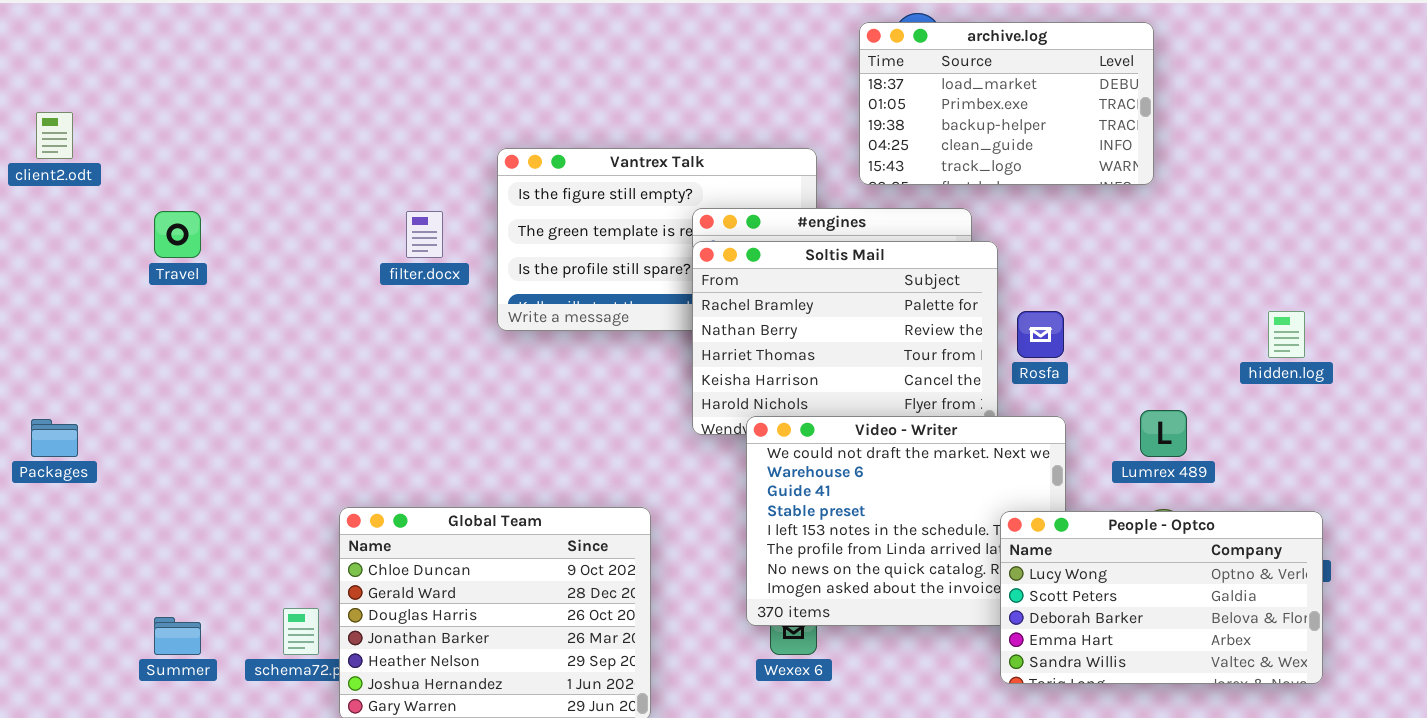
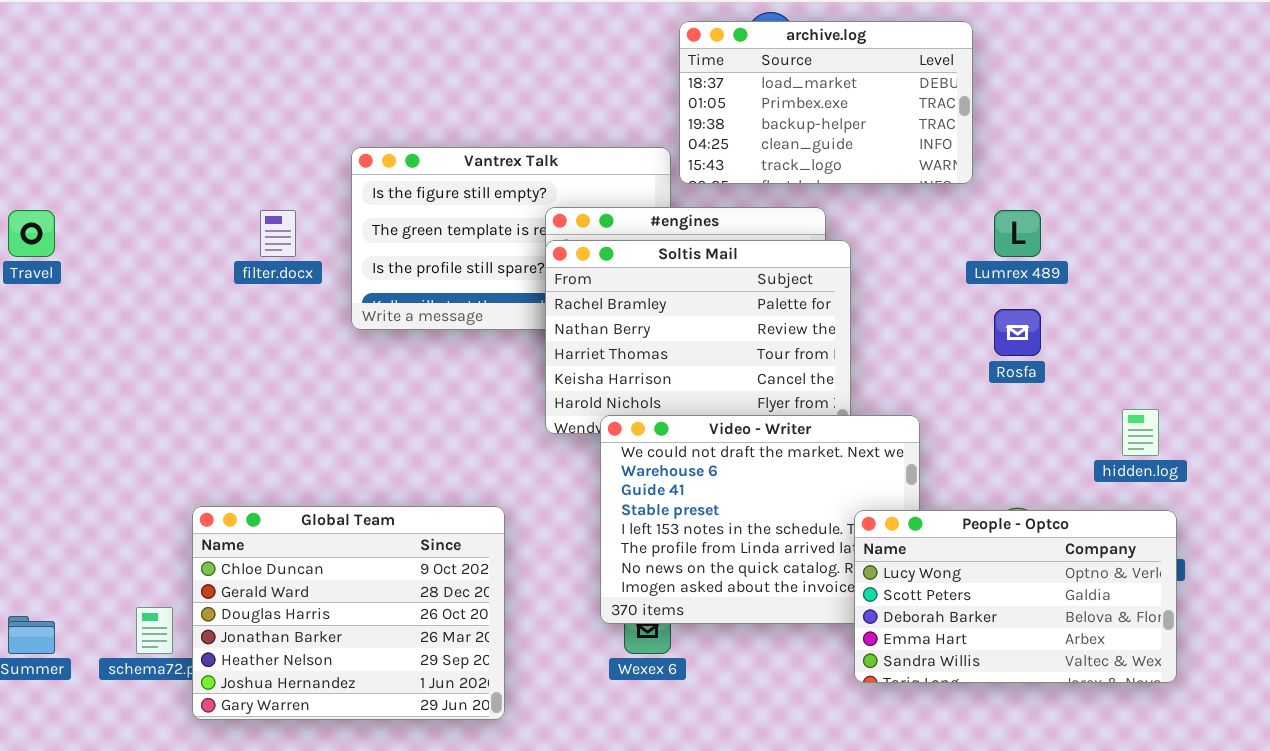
archive.log: [859,22,1154,185] -> [679,21,973,184], moved
Rosfa: [1017,311,1064,358] -> [994,309,1041,356], moved
hidden.log: [1268,311,1305,358] -> [1122,409,1159,456], moved
Lumrex 489: [1140,410,1187,457] -> [994,210,1041,257], moved

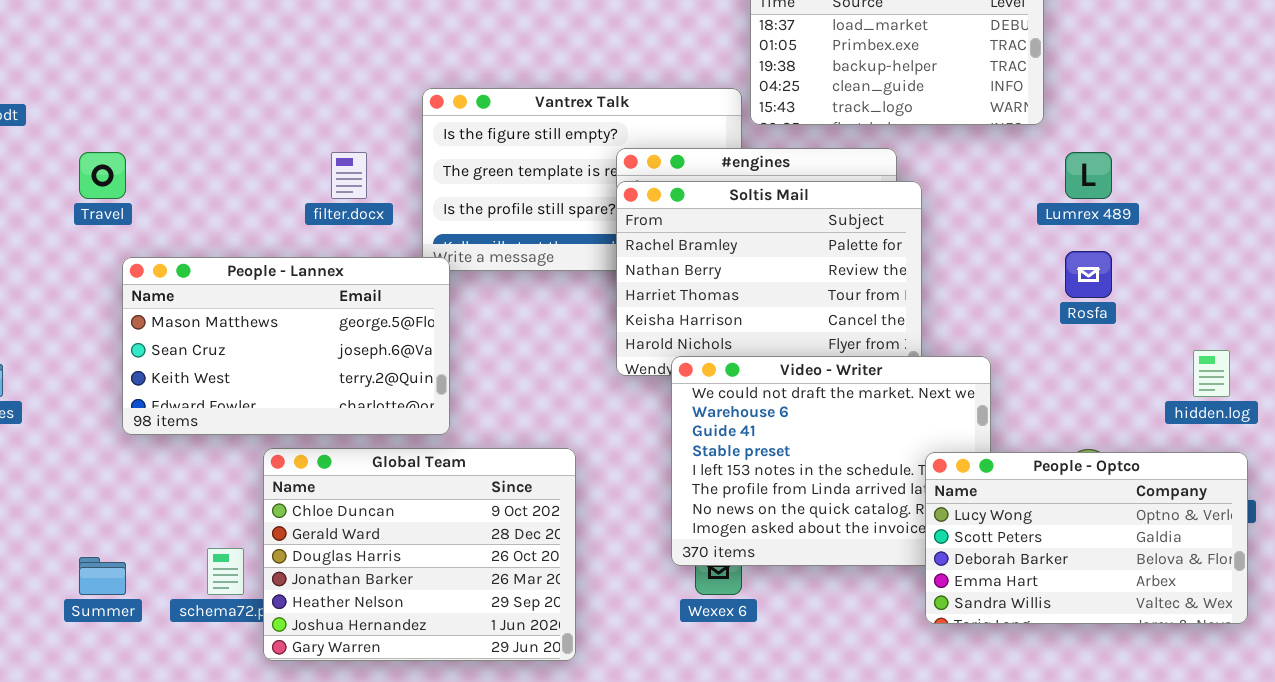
People - Lannex: none -> [122,257,450,435], opened

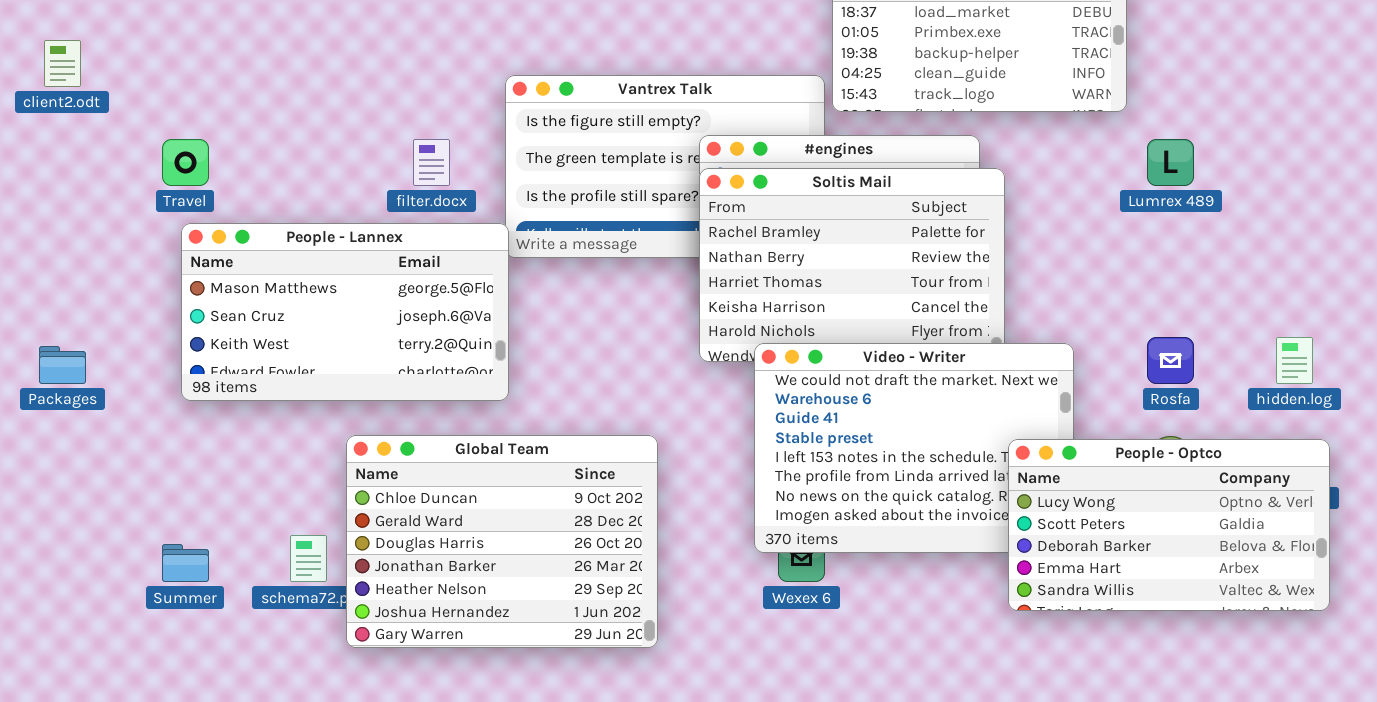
Rosfa: [1065,251,1112,298] -> [1147,337,1194,384], moved
People - Lannex: [122,257,450,435] -> [181,223,509,401], moved

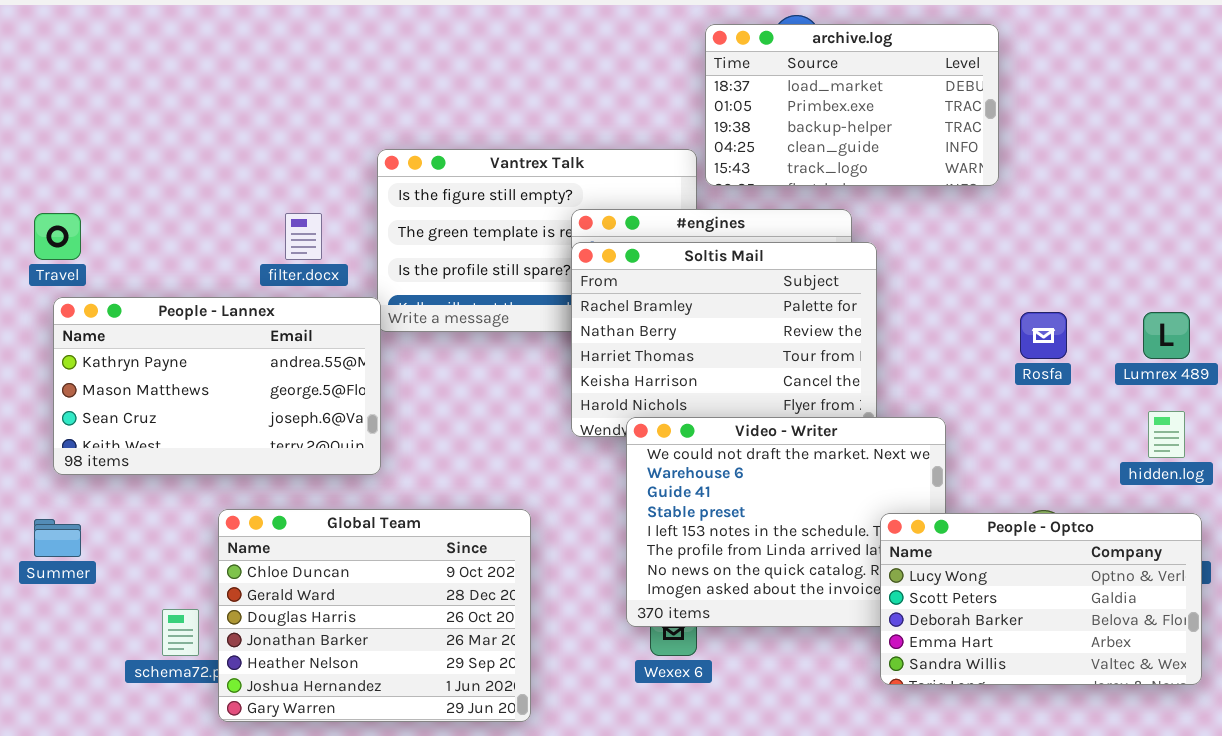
Lumrex 489: [1147,139,1194,186] -> [1143,312,1190,359], moved
People - Lannex: [181,223,509,401] -> [53,297,381,475], scrolled up 1 row
Rosfa: [1147,337,1194,384] -> [1020,312,1067,359], moved
Summer: [162,544,209,582] -> [34,519,81,557], moved

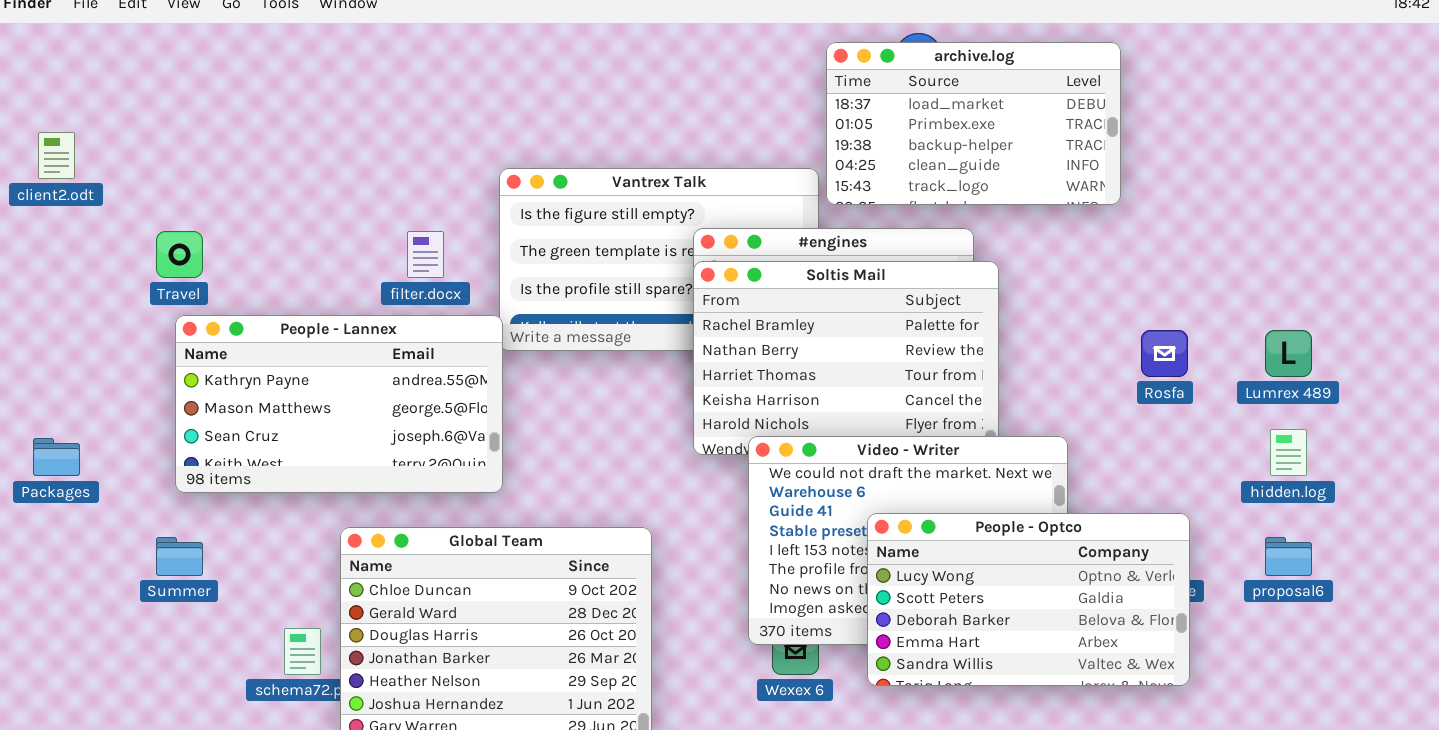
People - Optco: [880,513,1202,685] -> [867,513,1190,686], moved

